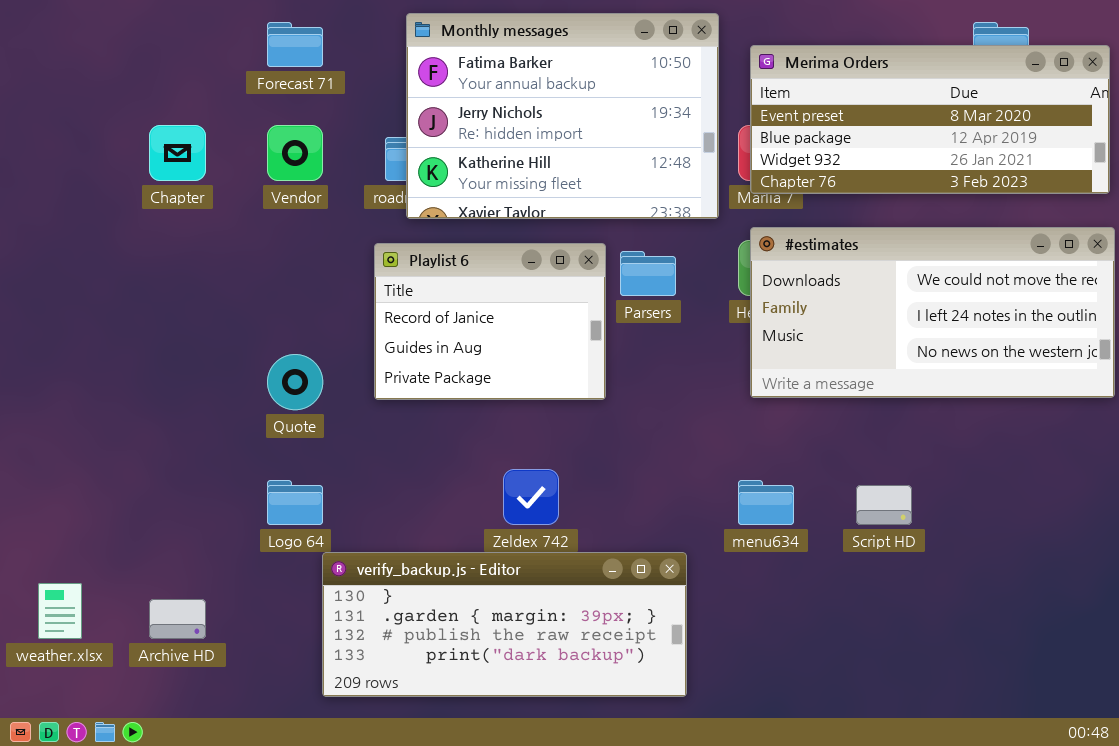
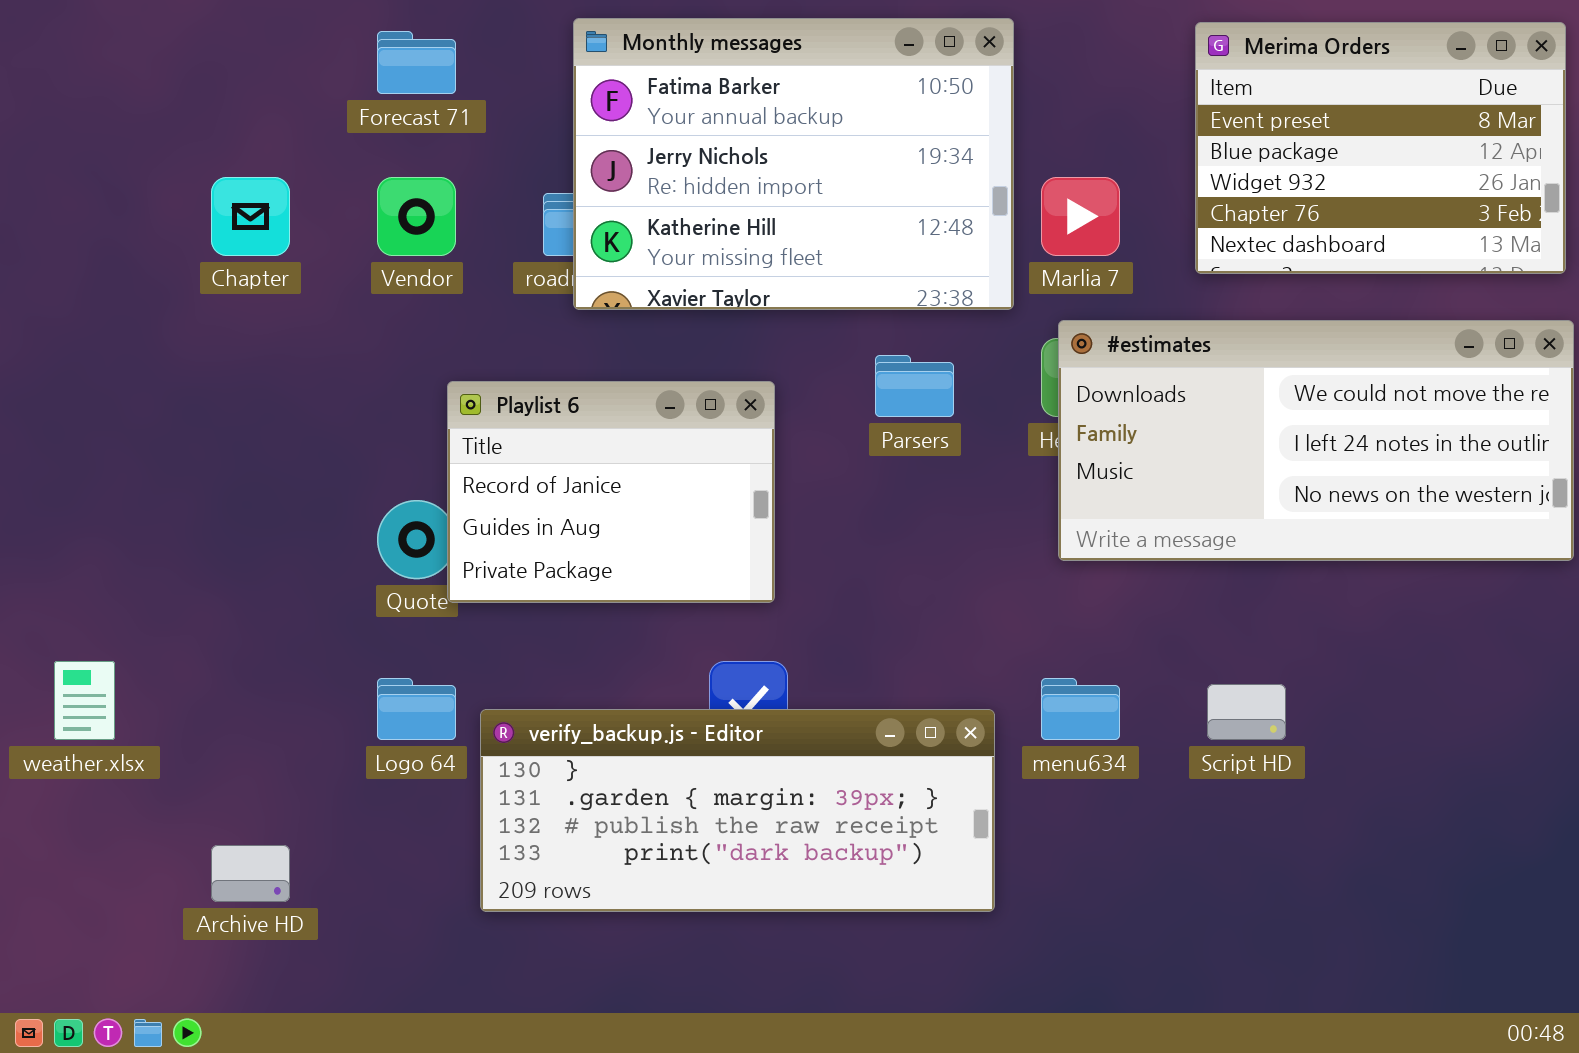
Merima Orders: [750,45,1110,194] -> [1195,22,1566,274], resized
Playlist 6: [374,243,606,400] -> [447,381,775,603], moved
verify_backup.js - Editor: [322,552,687,697] -> [480,709,995,912], moved
weather.xlsx: [38,583,82,639] -> [54,661,115,740], moved

